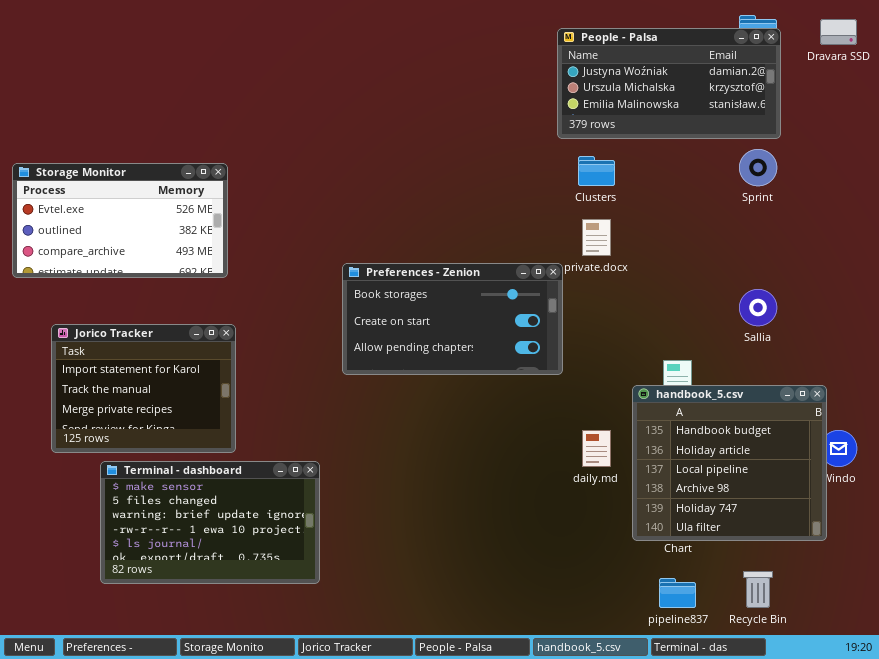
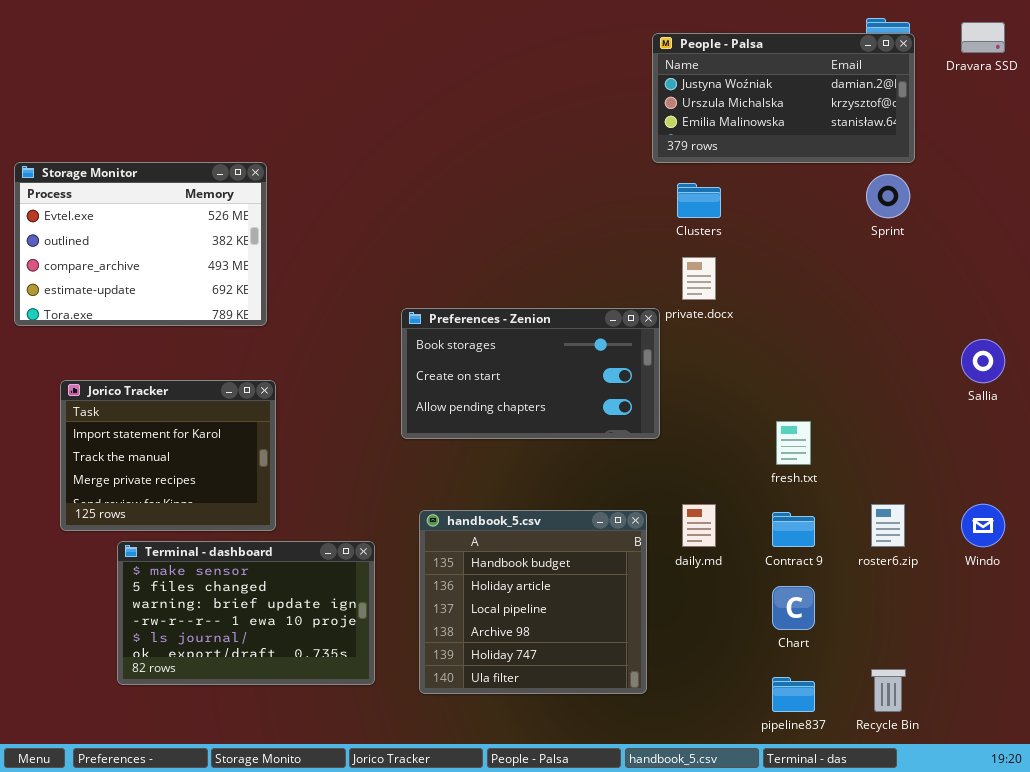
Storage Monitor: [12,163,228,278] -> [14,162,267,326], resized
Sallia: [739,289,777,326] -> [961,339,1005,383], moved
handbook_5.csv: [632,385,827,541] -> [419,510,647,694], moved

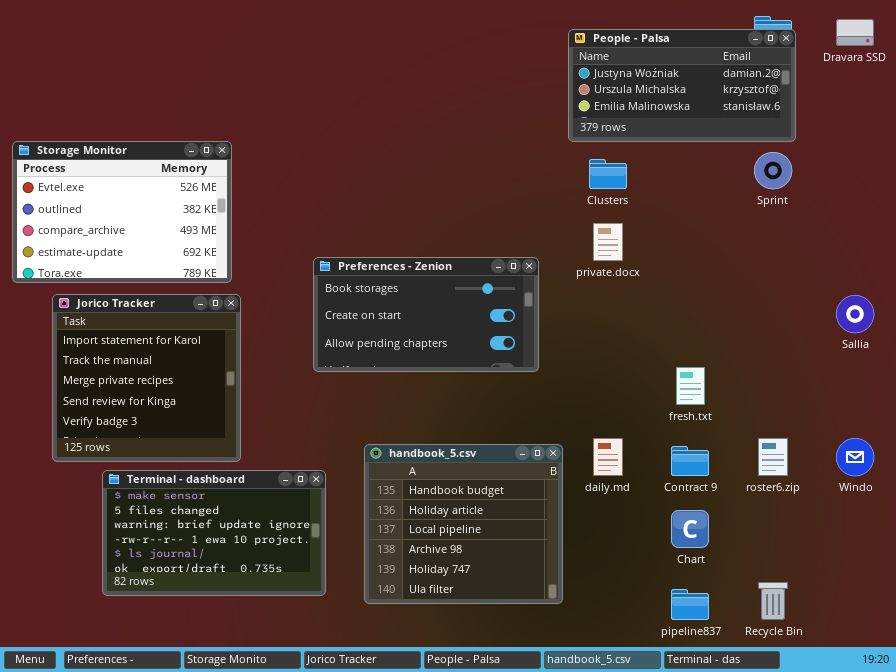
Preferences - Zenion: [401,308,660,439] -> [313,257,539,372], moved
Jorico Tracker: [60,380,276,531] -> [52,294,241,462], resized

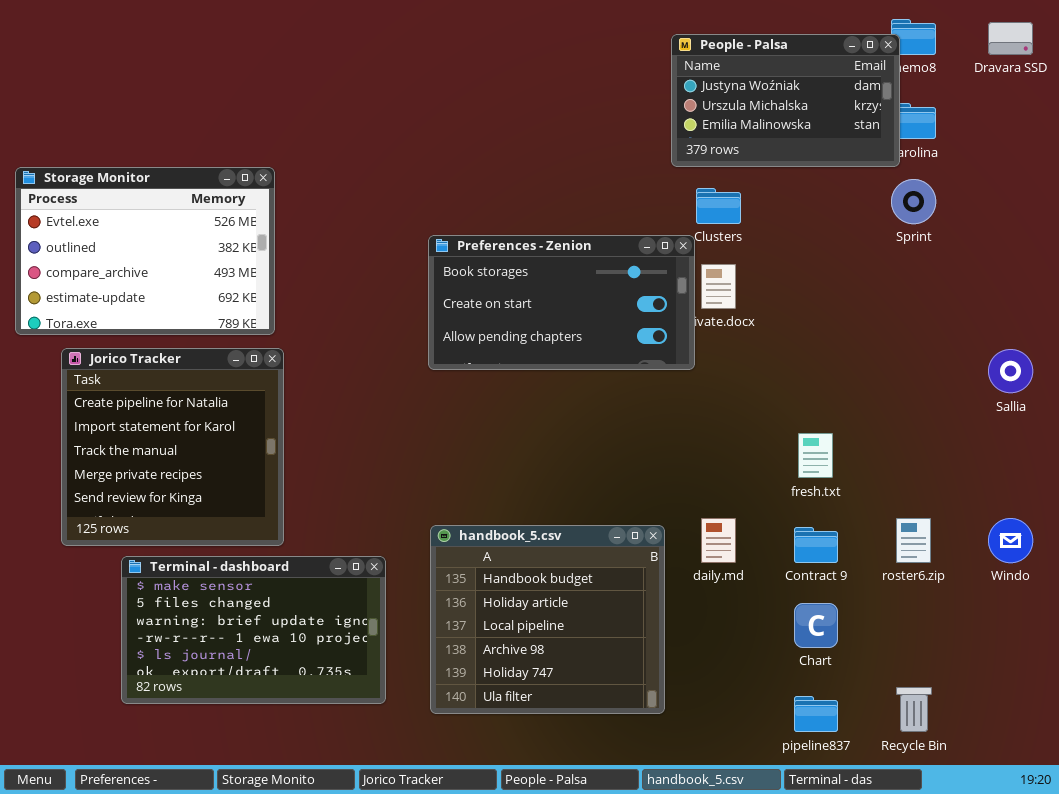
People - Palsa: [568,29,796,142] -> [671,34,900,167], resized
Preferences - Zenion: [313,257,539,372] -> [428,235,695,370], moved
Jorico Tracker: [52,294,241,462] -> [61,348,284,546], scrolled up 1 row

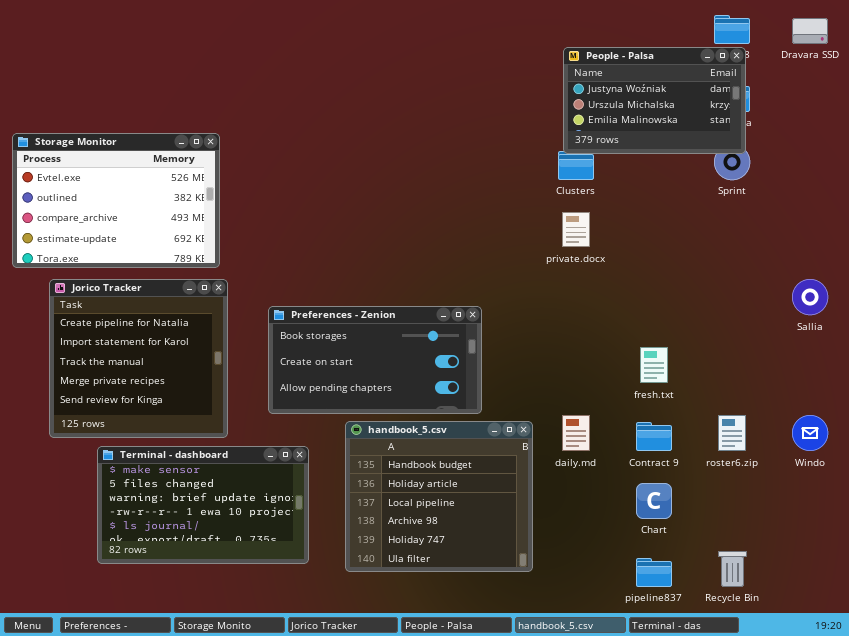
People - Palsa: [671,34,900,167] -> [563,47,746,154], moved
Preferences - Zenion: [428,235,695,370] -> [268,306,482,414], moved

